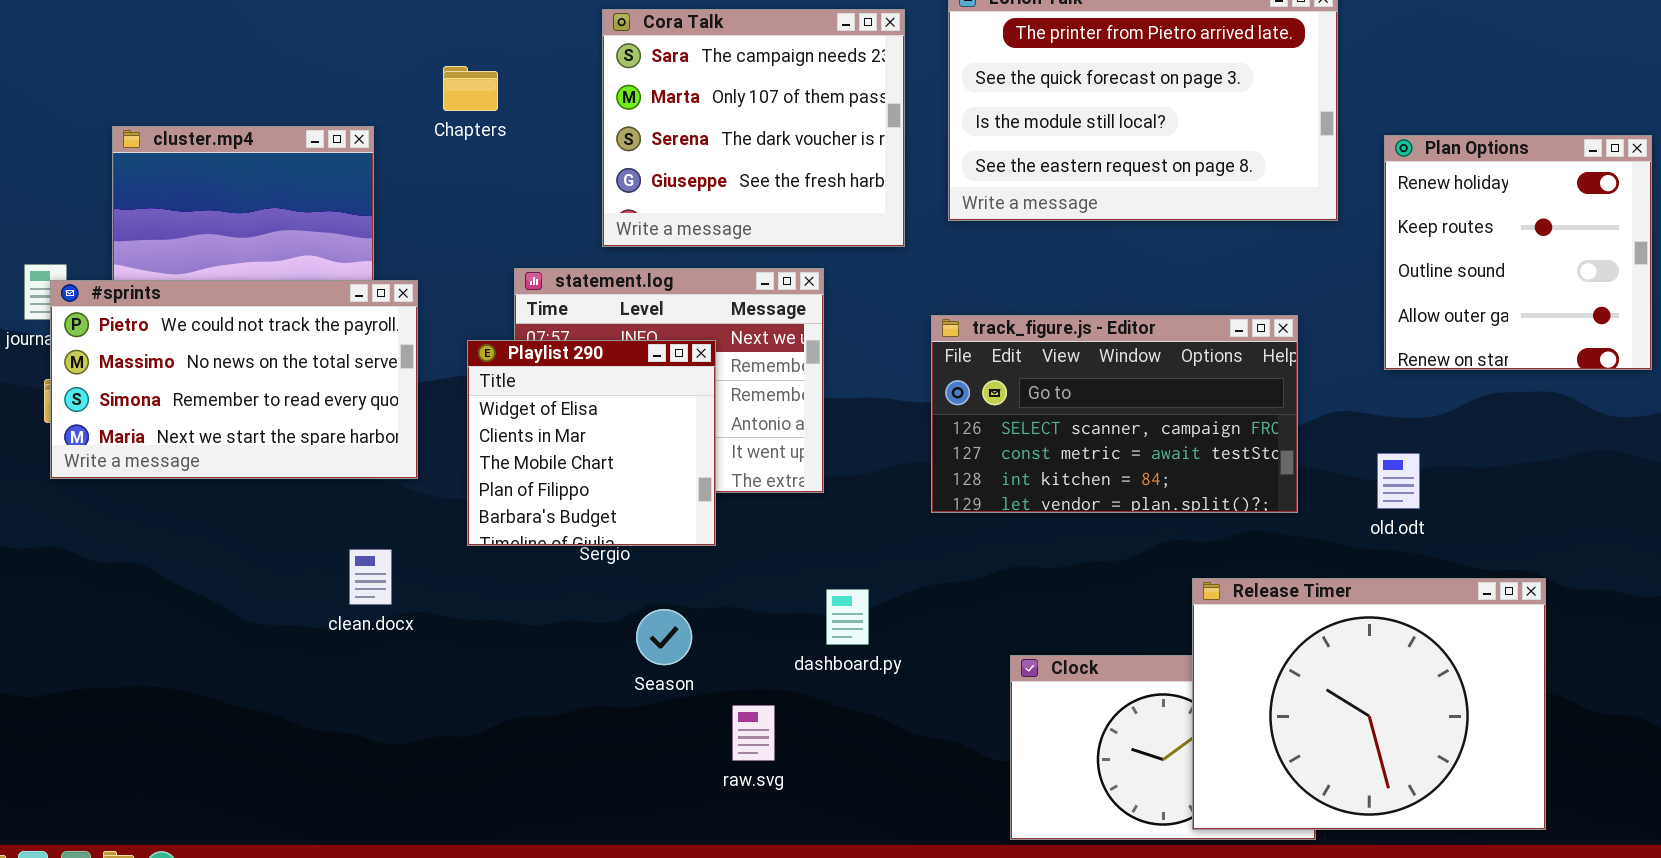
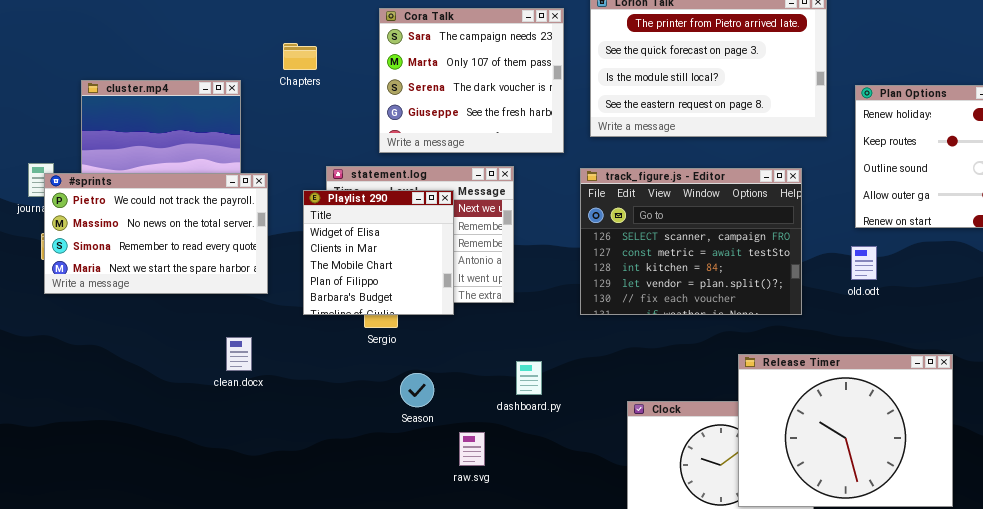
track_figure.js - Editor: [931,315,1298,513] -> [580,168,802,315], resized
Playlist 290: [467,340,716,546] -> [303,190,454,315], moved
old.odt: [1377,453,1420,509] -> [851,246,877,280], moved

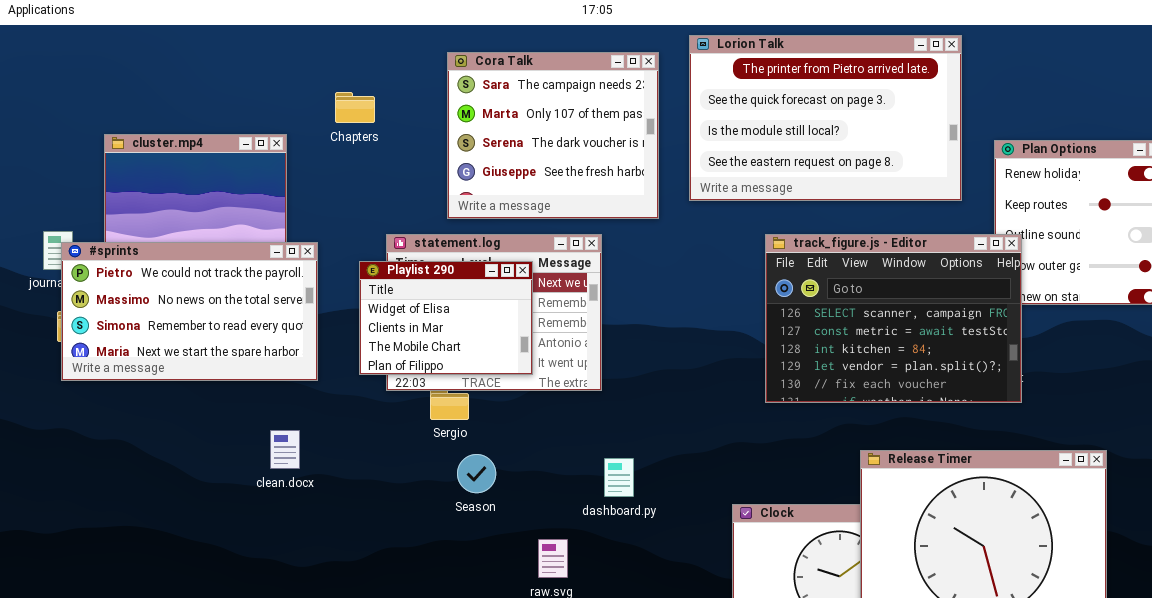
track_figure.js - Editor: [580,168,802,315] -> [765,234,1022,403], moved
Playlist 290: [303,190,454,315] -> [359,261,533,375], resized
Season: [400,373,434,407] -> [457,454,496,493], moved

